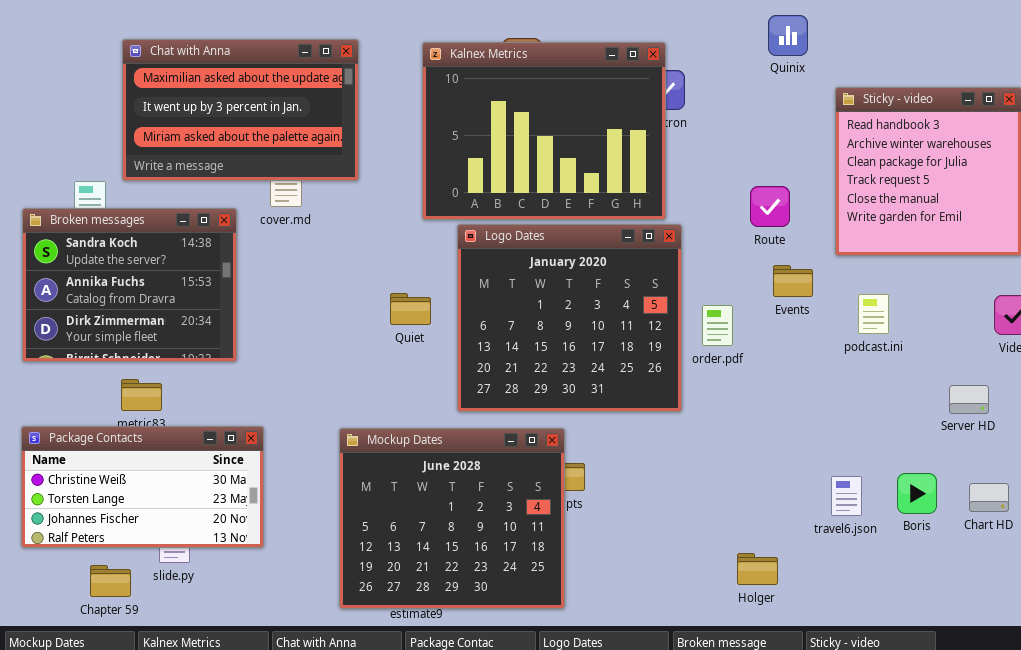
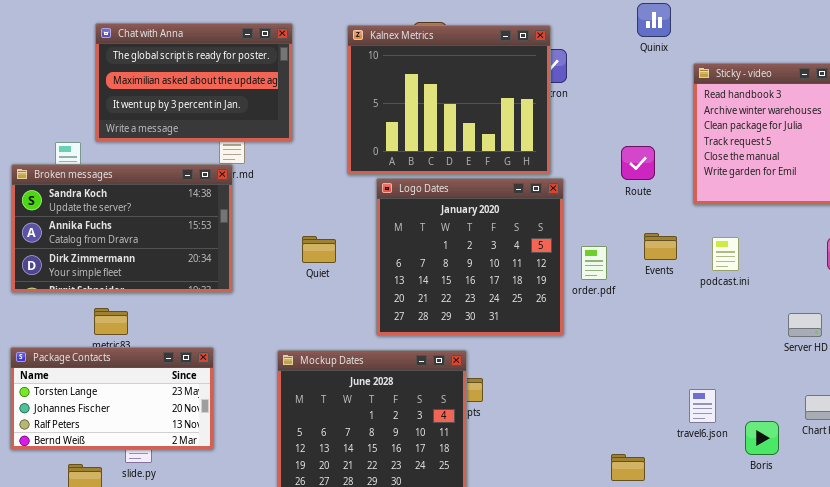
Chat with Anna: [122,39,359,181] -> [95,23,293,142], scrolled up 1 row
Broken messages: [22,208,237,362] -> [11,164,233,293], resized
Events: [773,265,813,297] -> [644,233,677,260], moved
Quiet: [390,293,431,325] -> [302,236,336,263], moved
Package Contacts: [21,426,264,548] -> [10,347,214,450], scrolled down 1 row
Boris: [897,473,937,514] -> [745,421,779,455], moved

